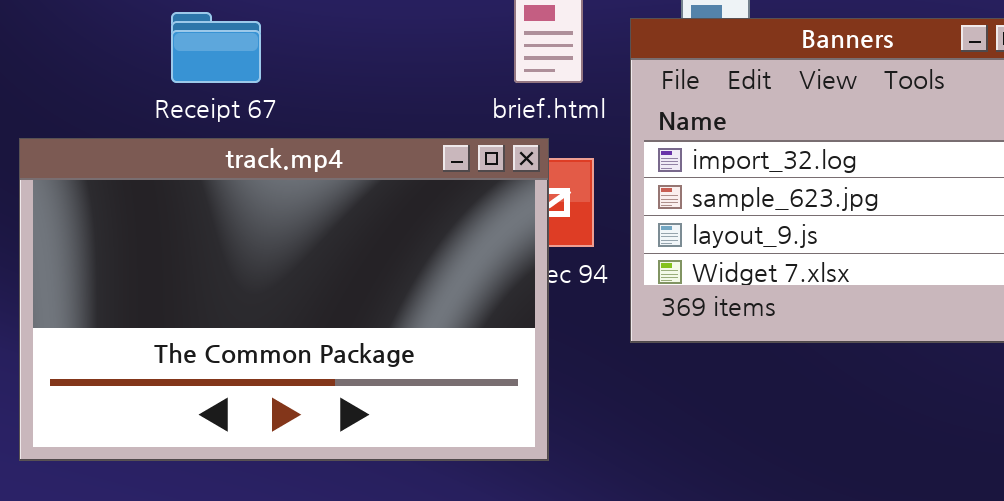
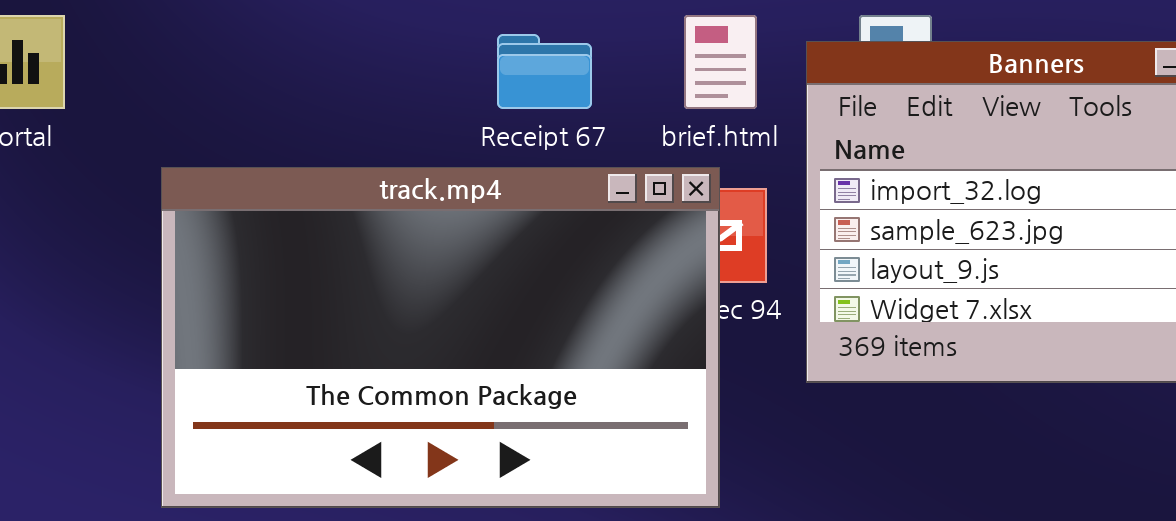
Receipt 67: [171,12,261,83] -> [497,34,592,109], moved

